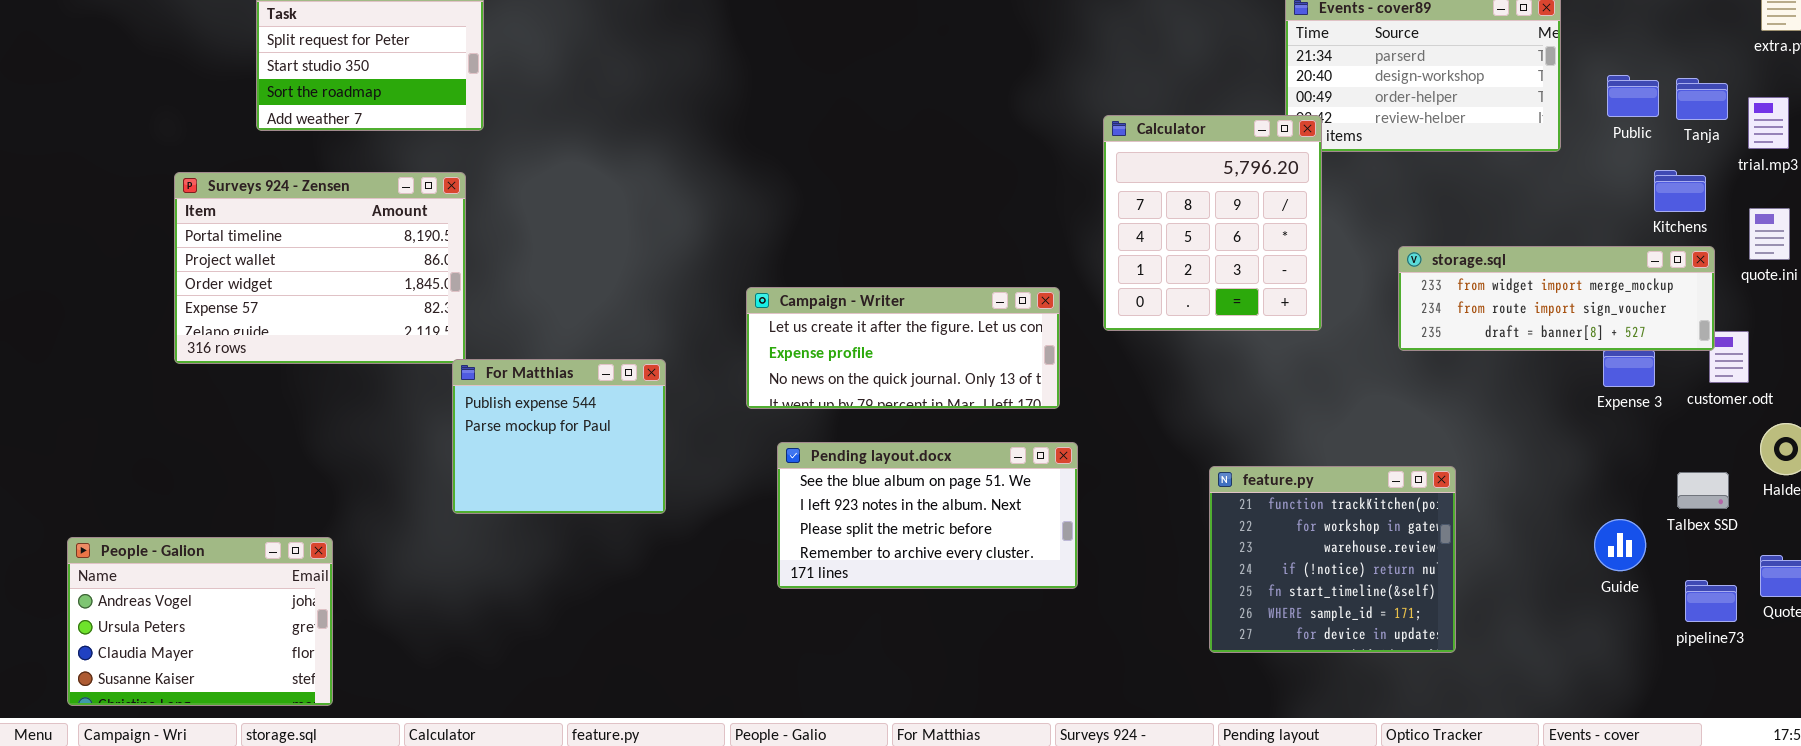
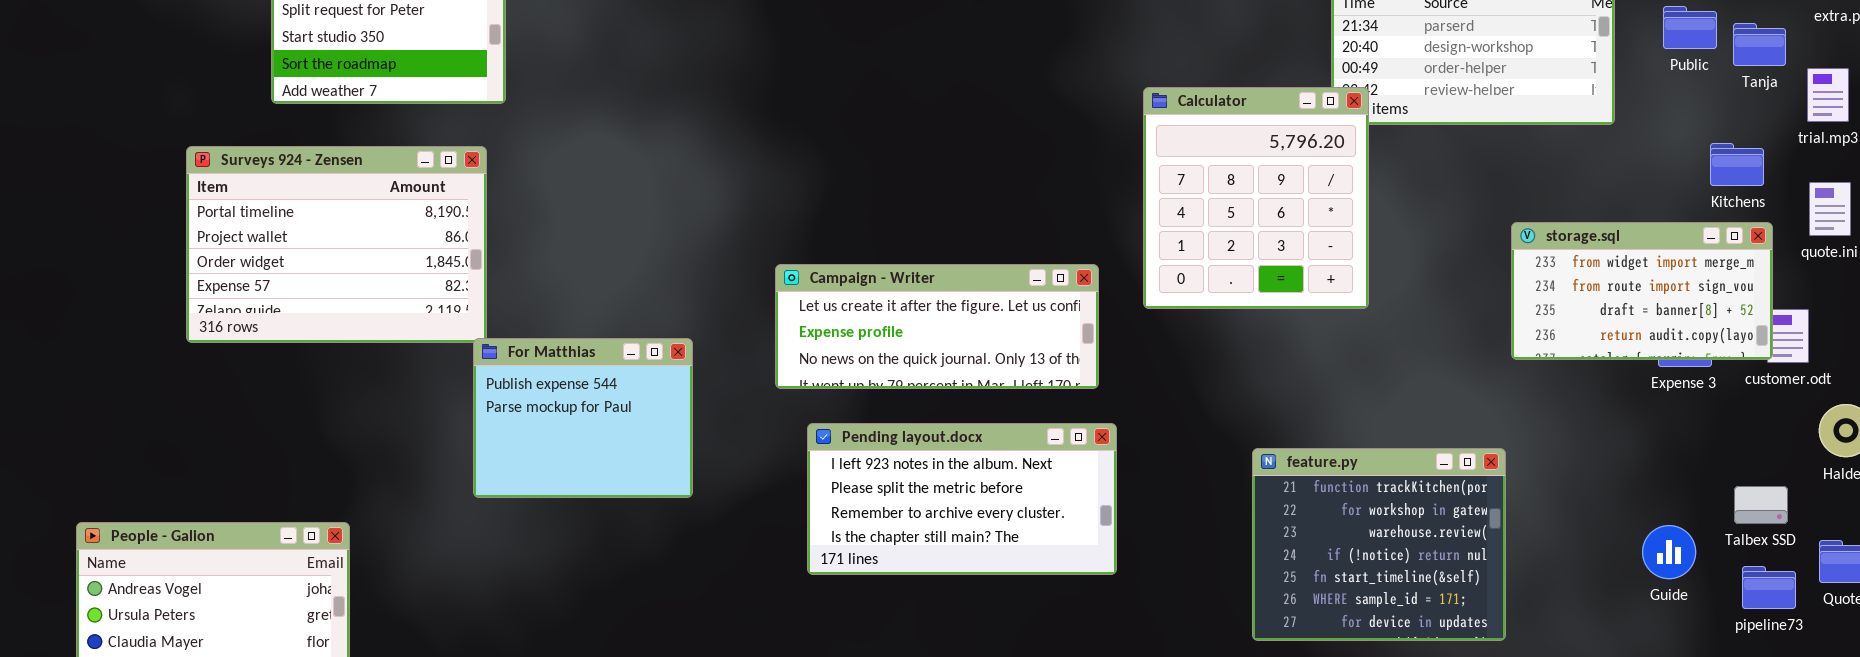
Public: [1607,75,1659,117] -> [1663,6,1717,49], moved
Tanja: [1676,78,1728,120] -> [1733,23,1786,66], moved
storage.sql: [1398,246,1715,351] -> [1511,222,1773,360], resized
Pending layout.docx: [777,442,1078,589] -> [807,423,1117,575], scrolled down 1 row
Talbex SSD: [1677,472,1729,509] -> [1734,486,1788,524], moved
Guide: [1594,519,1646,571] -> [1642,525,1696,579], moved

